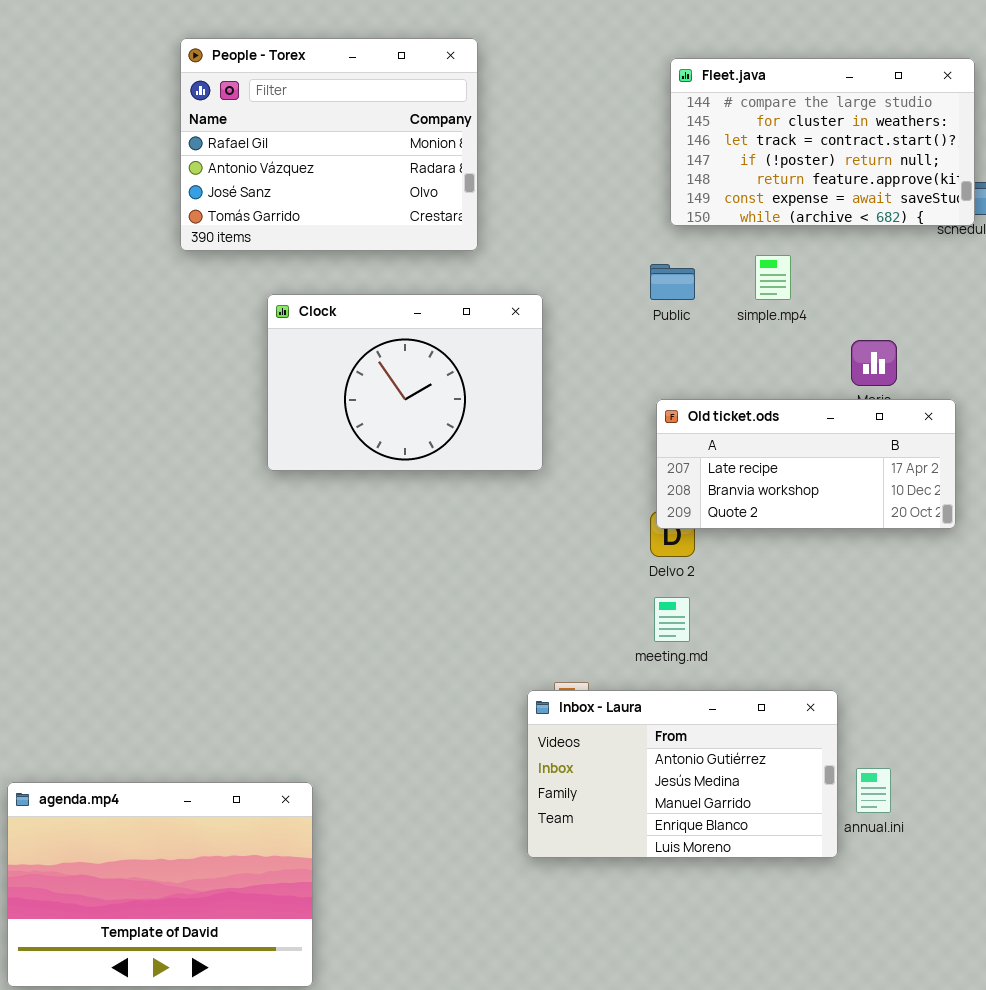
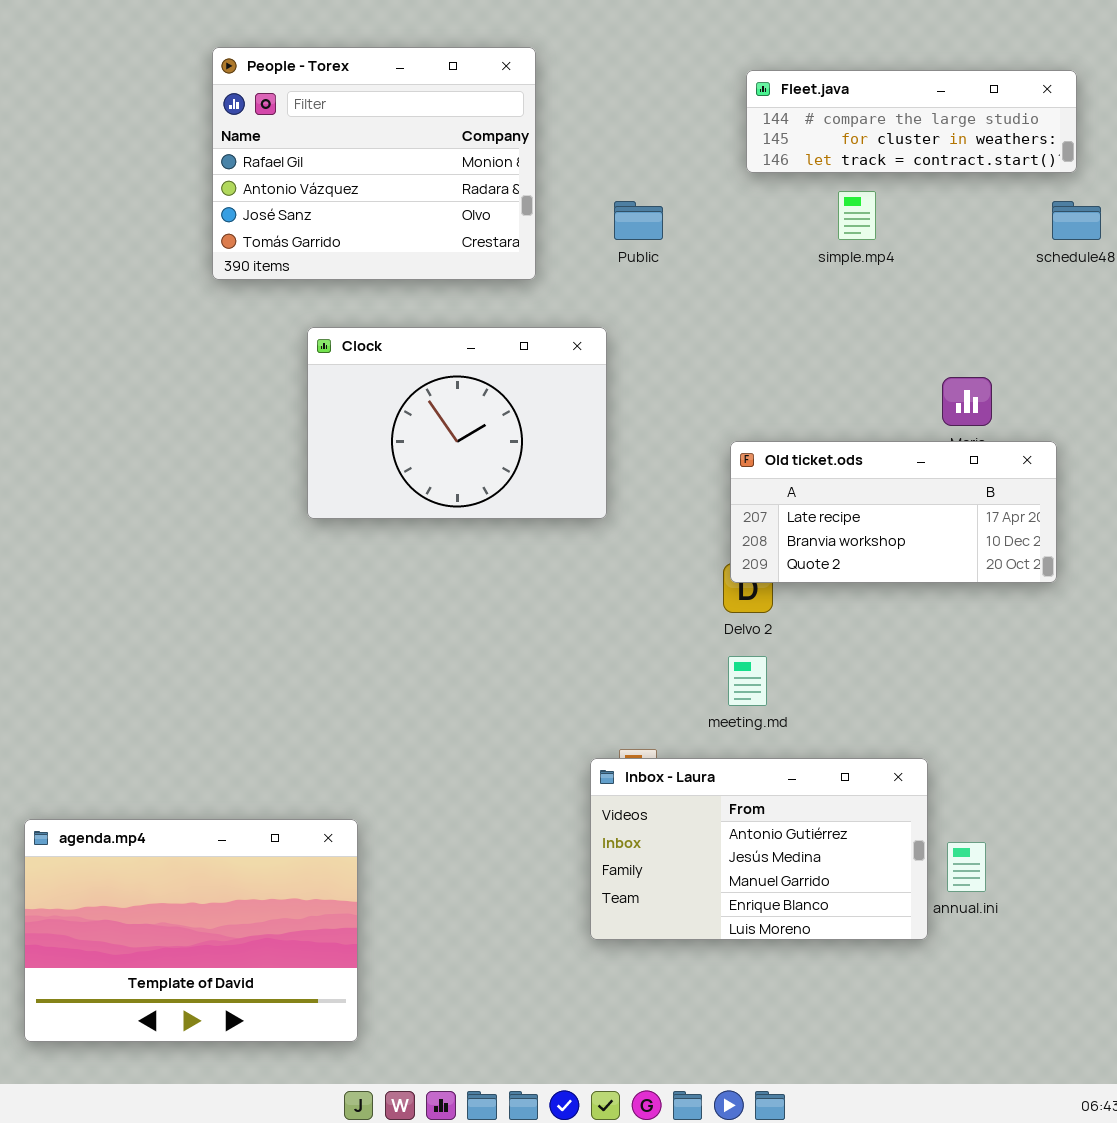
Fleet.java: [670,58,975,226] -> [746,70,1077,173], resized
simple.mp4: [755,255,791,300] -> [838,191,876,240], moved
Public: [650,264,695,300] -> [614,201,663,240], moved
agenda.mp4: [7,782,313,987] -> [24,819,358,1042], moved

